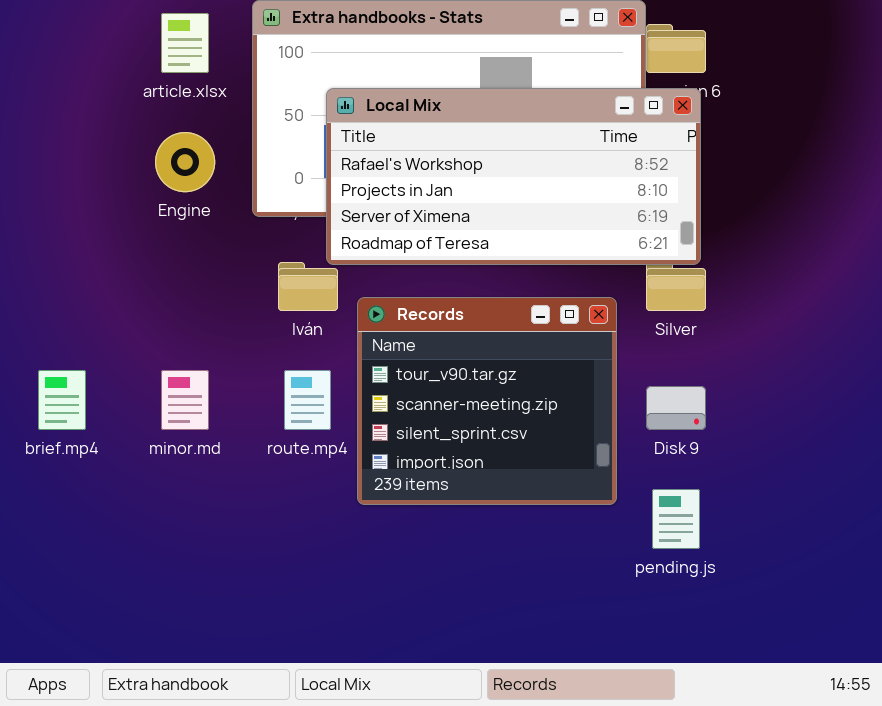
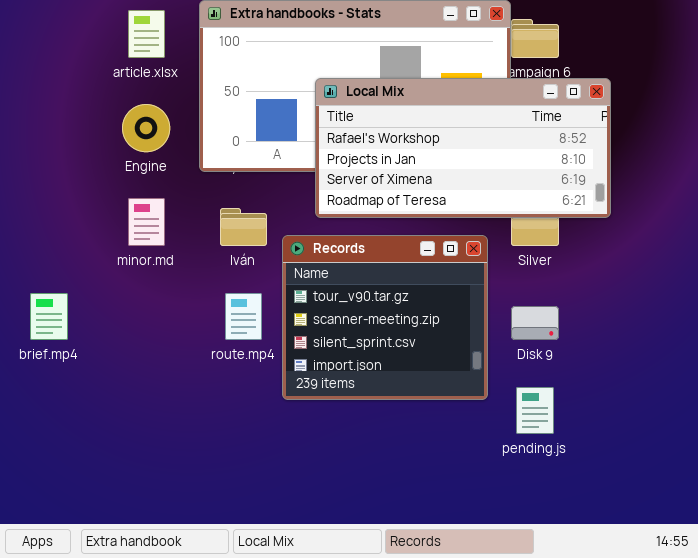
Local Mix: [326,88,701,265] -> [315,78,611,218], moved
minor.md: [161,370,209,430] -> [128,198,165,246], moved

